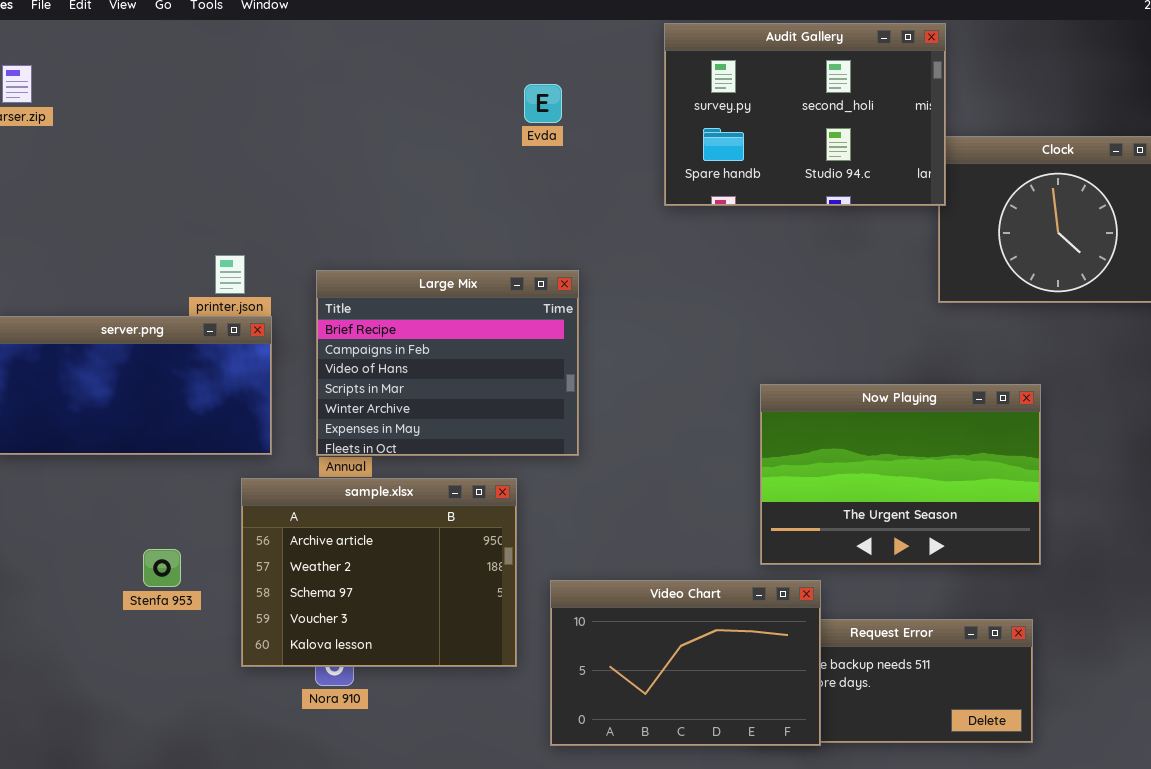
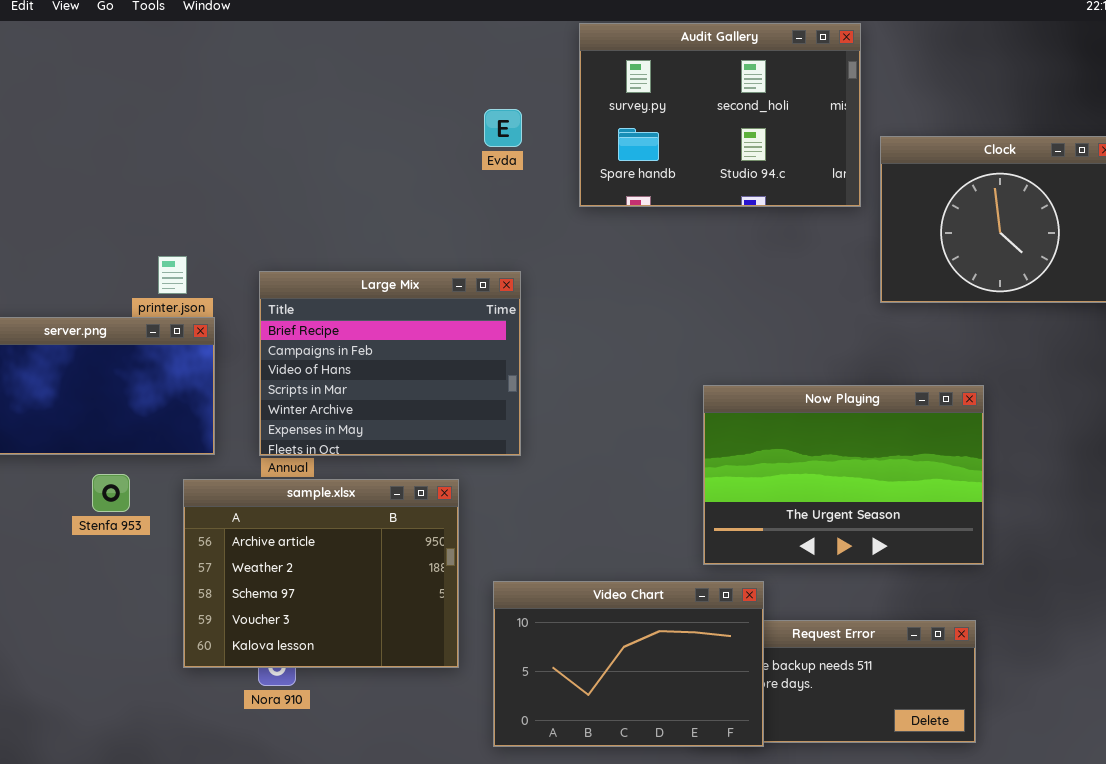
Audit Gallery: [664,23,946,206] -> [579,23,861,207], moved
Evda: [524,84,562,123] -> [484,109,522,147], moved
Stenfa 953: [143,549,181,587] -> [92,474,130,512], moved

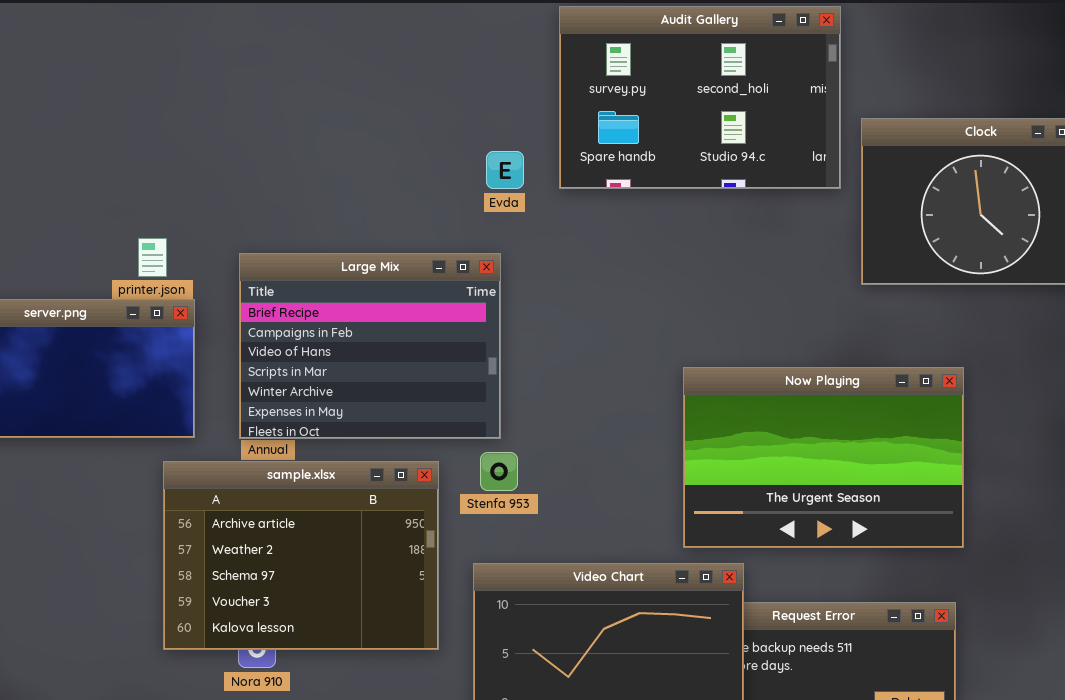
Evda: [484,109,522,147] -> [486,151,524,189], moved
Stenfa 953: [92,474,130,512] -> [480,452,518,491], moved

